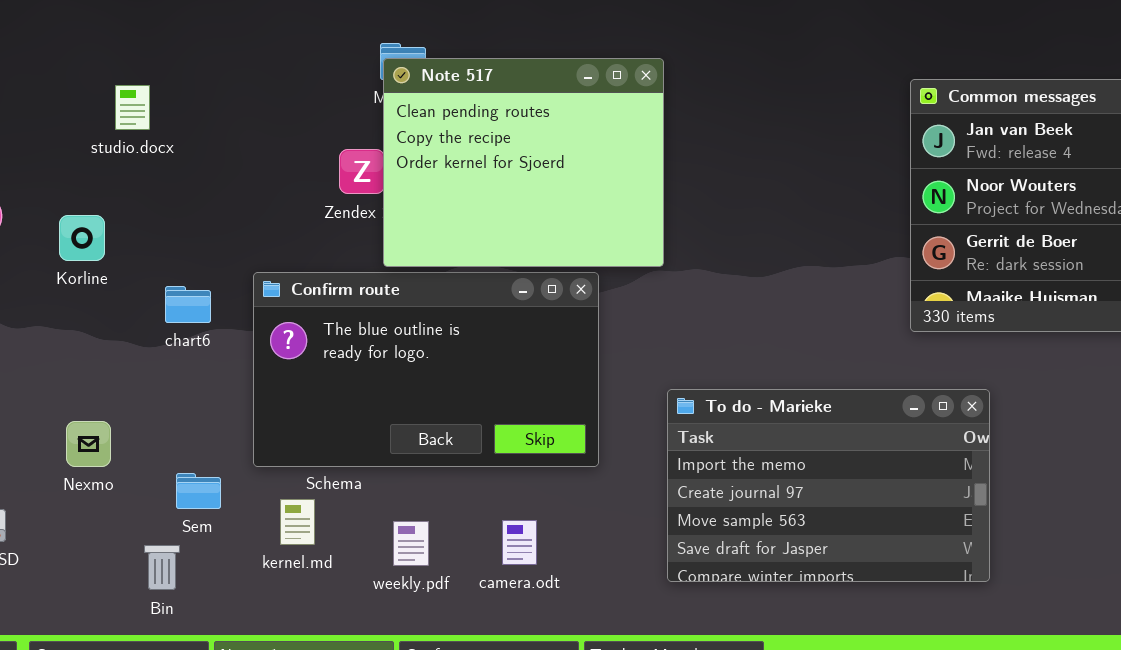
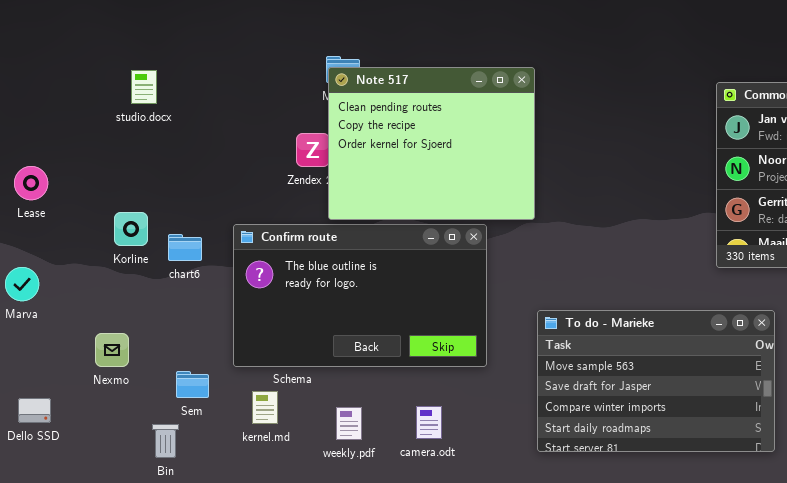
studio.docx: [115,85,150,130] -> [131,70,157,104], moved
Korline: [59,215,105,261] -> [114,212,148,246], moved
To do - Marieke: [667,389,990,582] -> [537,310,775,452], scrolled down 2 rows

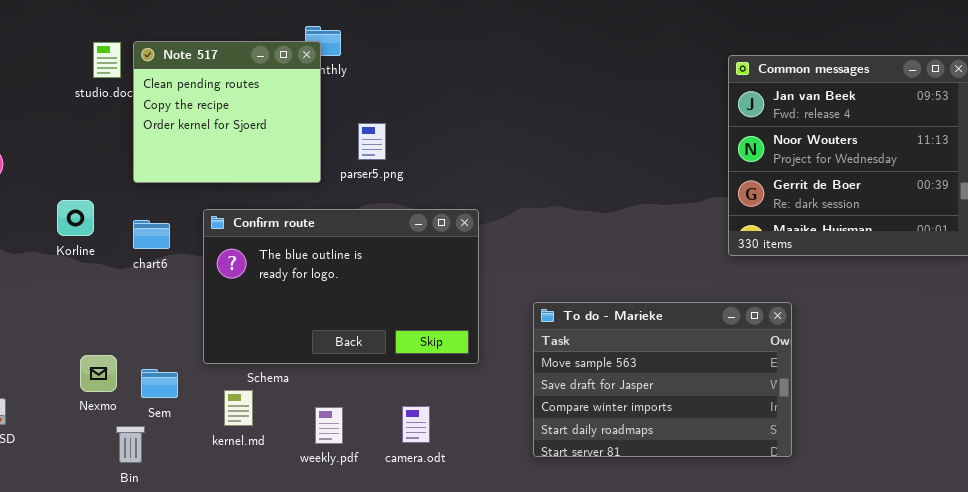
Note 517: [328,67,535,220] -> [133,41,321,183], moved, resized
Korline: [114,212,148,246] -> [57,200,94,236], moved
Nexmo: [95,333,129,367] -> [80,355,117,392], moved

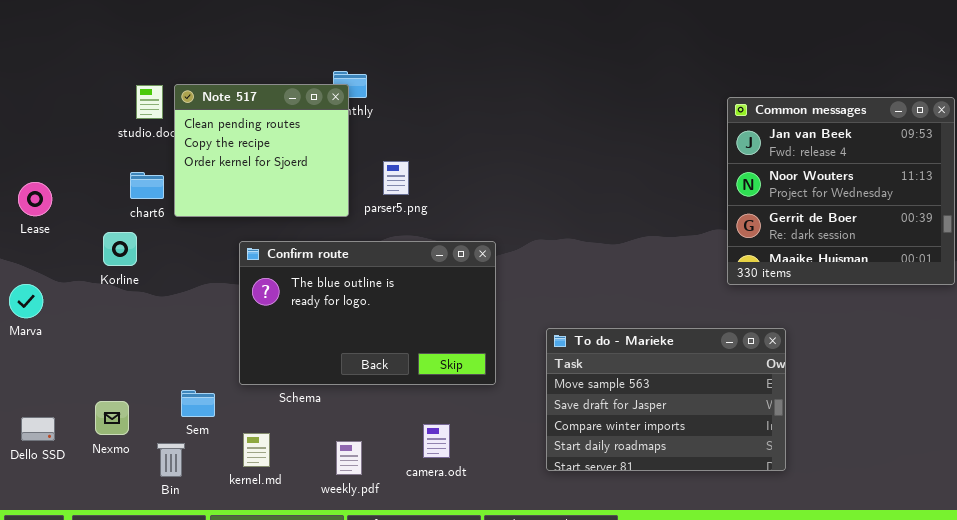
chart6: [133,220,170,249] -> [130,172,164,199], moved
Nexmo: [80,355,117,392] -> [95,401,129,435], moved
kernel.md: [224,390,253,426] -> [243,433,270,467], moved
weekly.pdf: [315,407,343,444] -> [336,441,362,475], moved

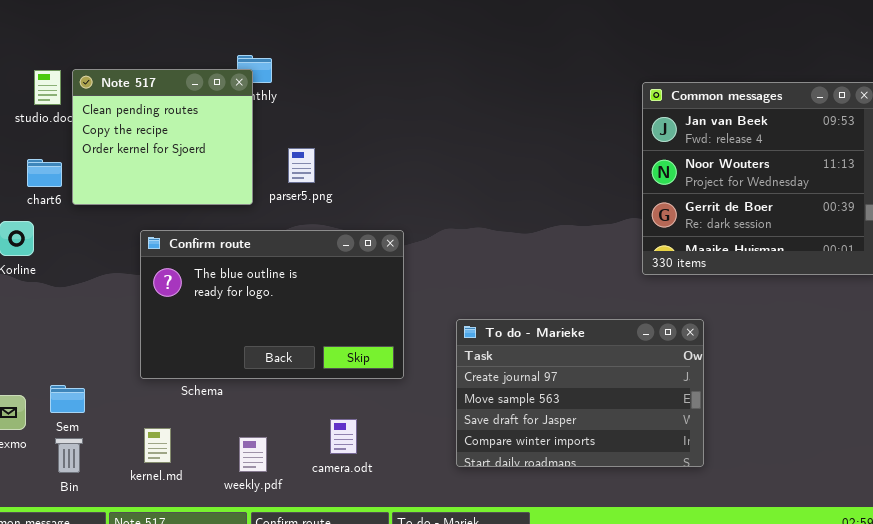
To do - Marieke: [546,328,786,471] -> [456,319,704,467], scrolled up 1 row
Sem: [181,390,215,417] -> [50,385,85,413], moved

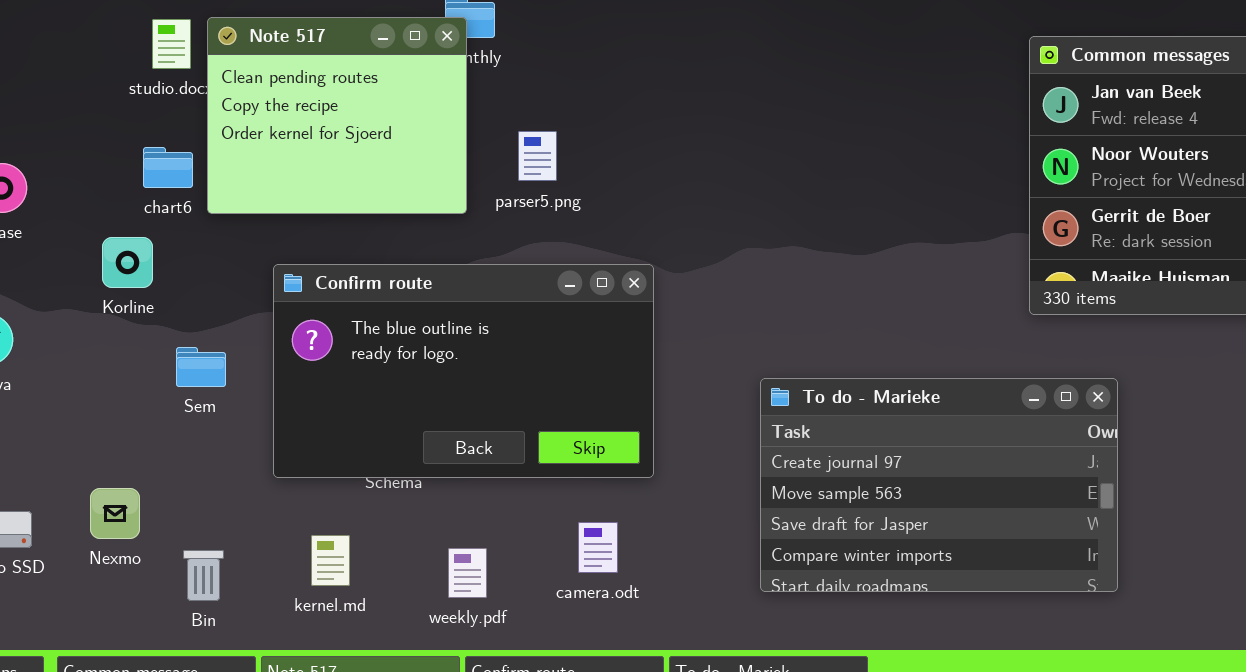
Confirm route: [140,230,404,379] -> [273,264,654,478], moved
Sem: [50,385,85,413] -> [176,347,226,387], moved

